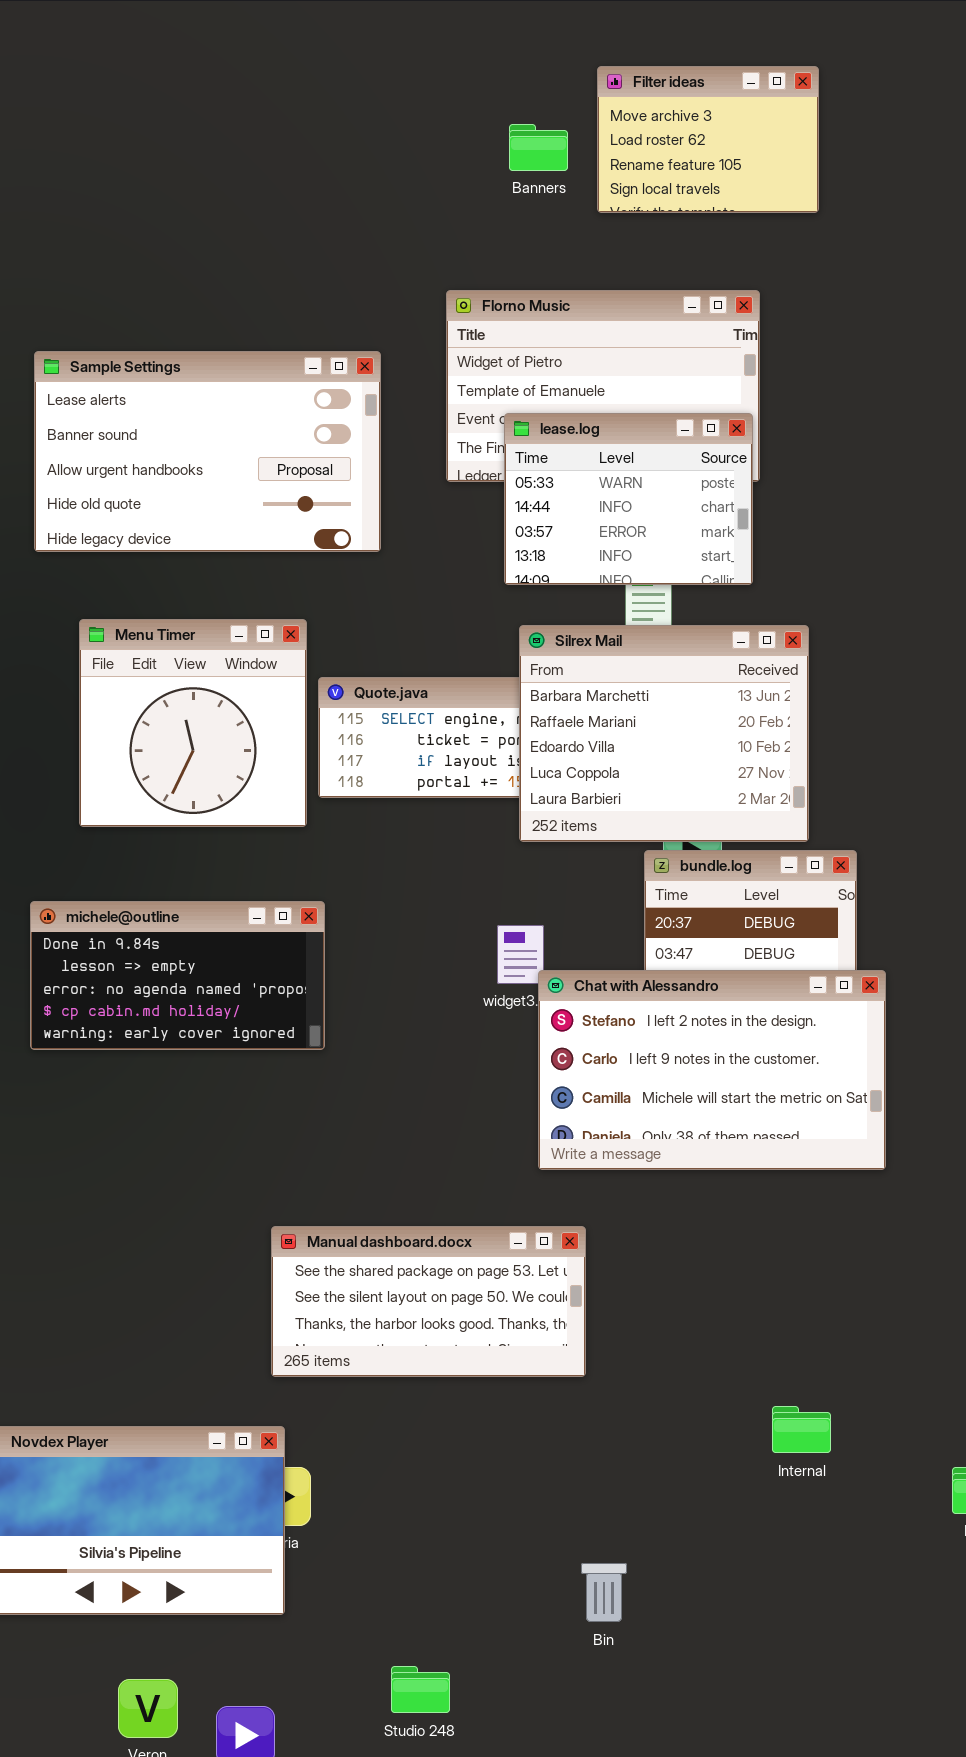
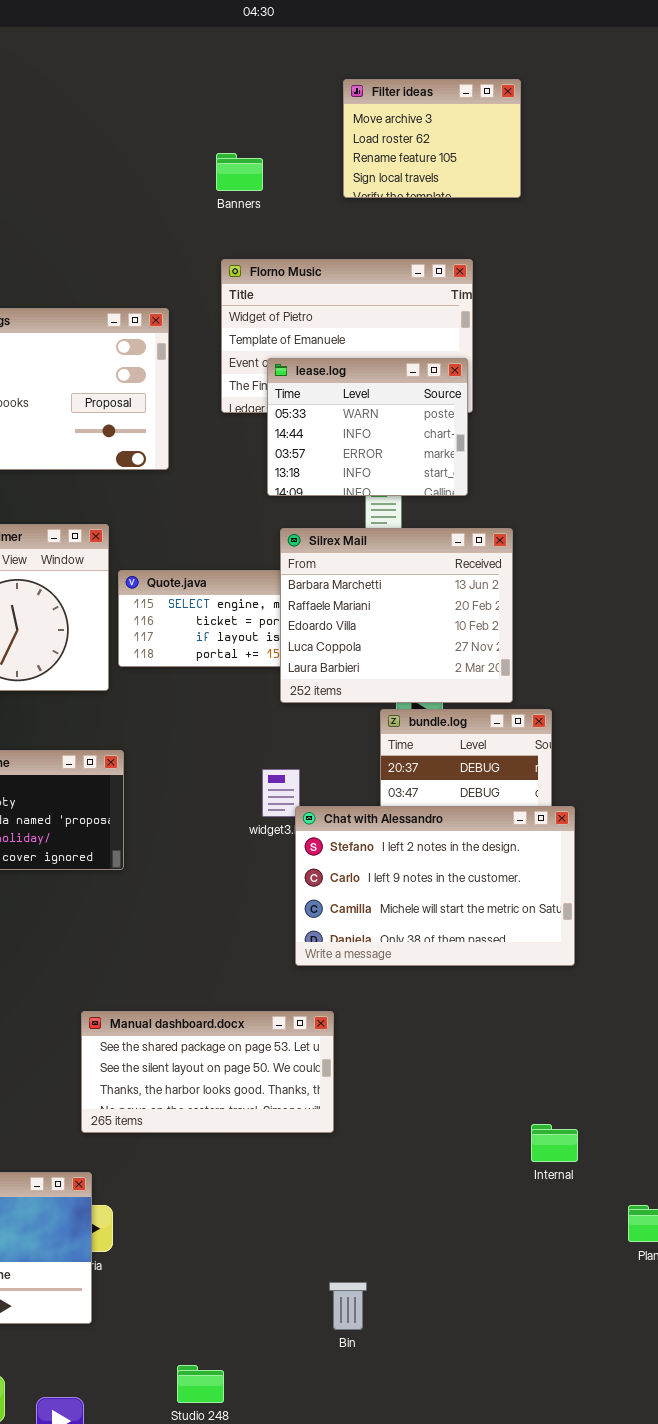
Banners: [509,124,568,171] -> [216,153,263,191], moved
Internal: [772,1406,831,1453] -> [531,1124,578,1162], moved

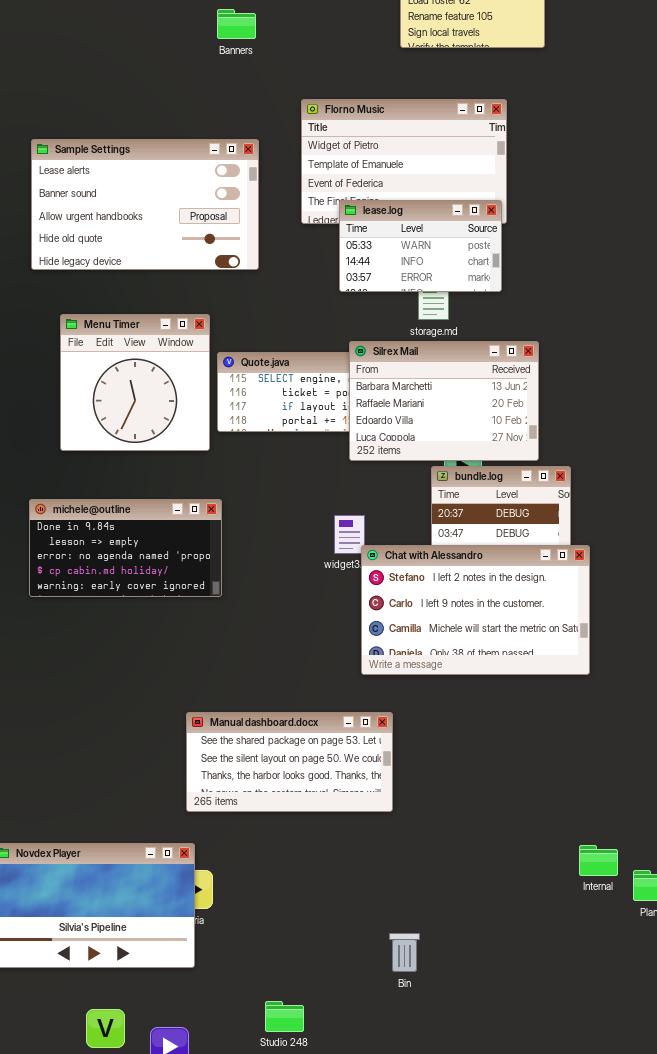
Banners: [216,153,263,191] -> [217,9,256,39], moved
lease.log: [267,358,468,496] -> [339,200,502,292], resized
Silrex Mail: [280,528,513,703] -> [349,341,539,461], resized
Internal: [531,1124,578,1162] -> [579,845,618,876], moved

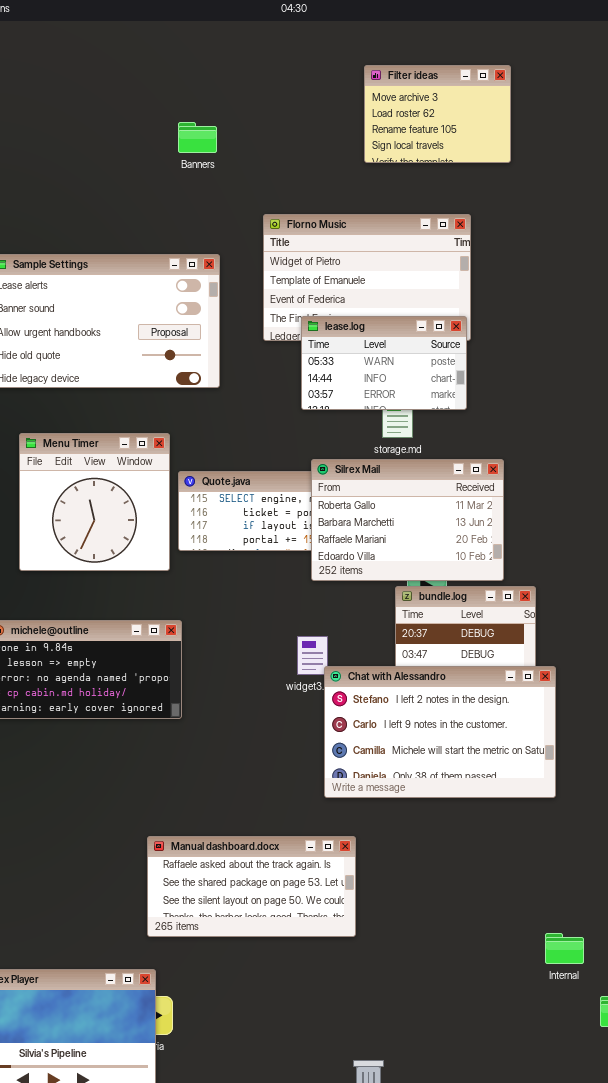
Silrex Mail: [349,341,539,461] -> [311,459,504,581], scrolled up 1 row
Manual dashboard.docx: [186,712,393,812] -> [147,836,356,937], scrolled up 1 row
Internal: [579,845,618,876] -> [545,933,584,964], moved

